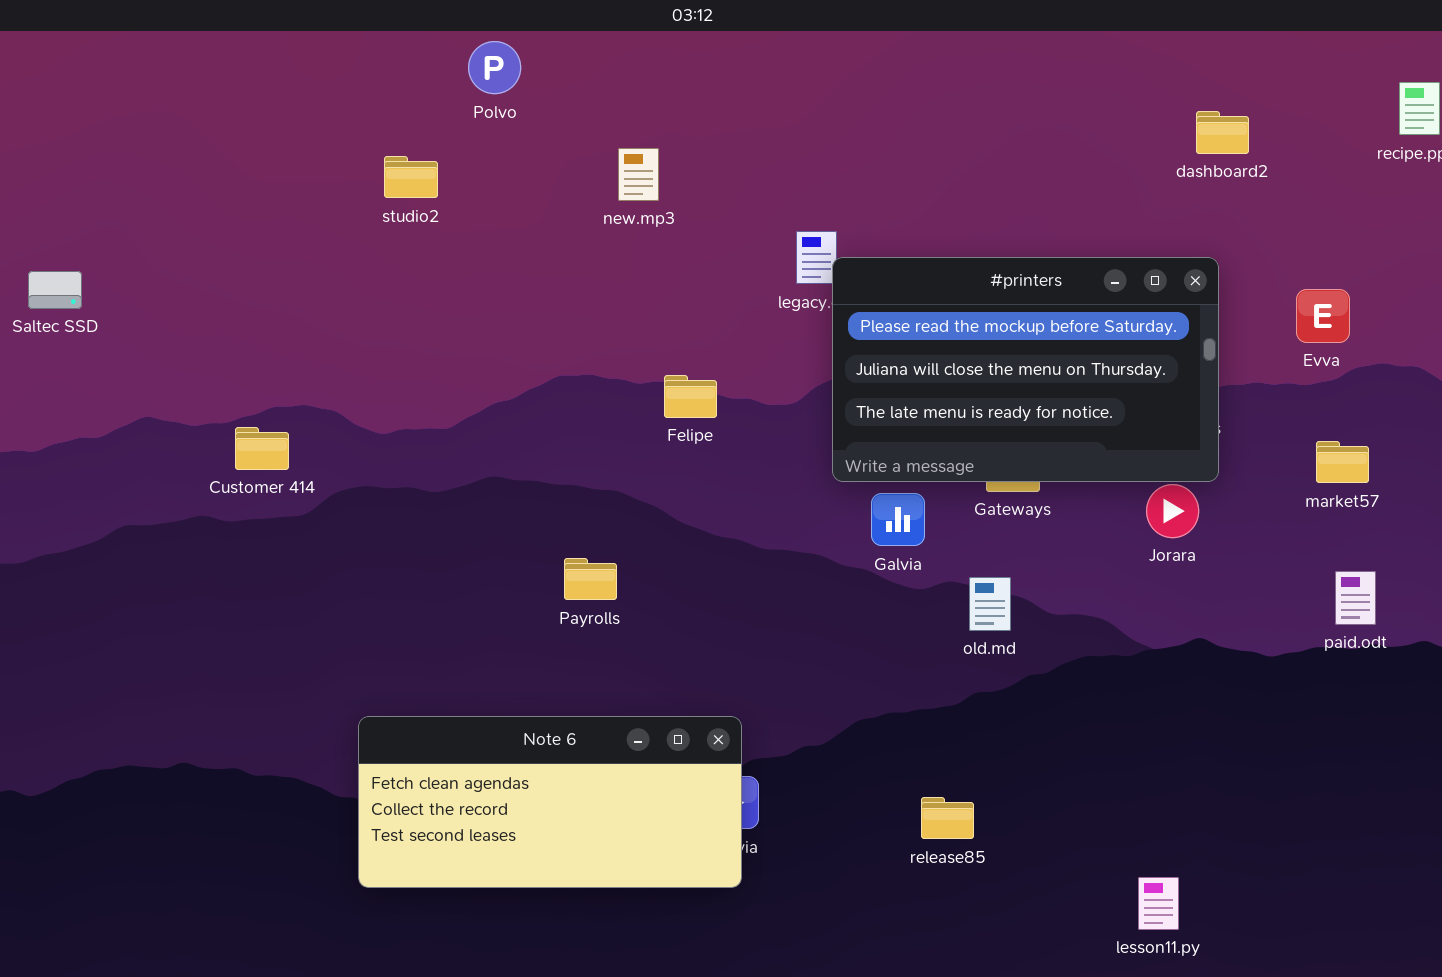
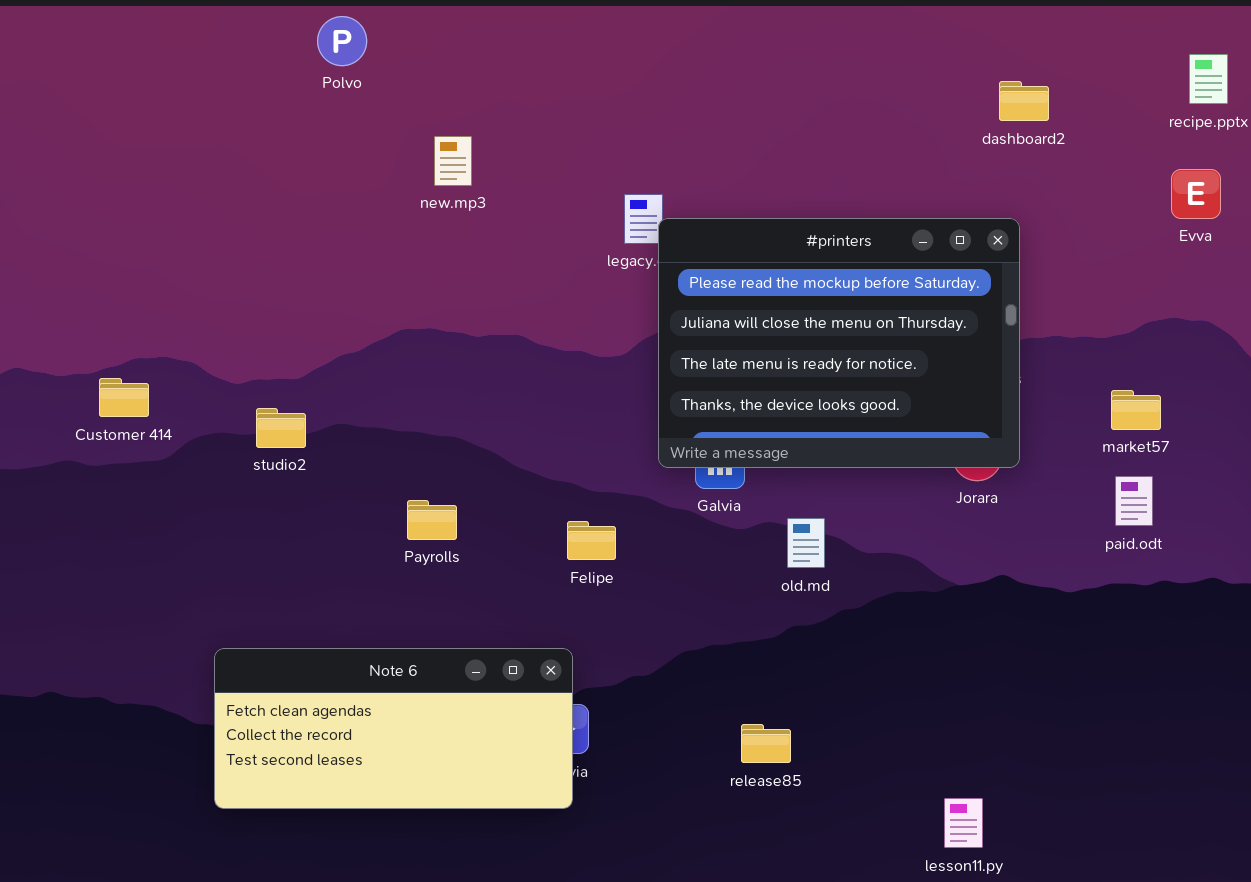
new.mp3: [618,148,659,201] -> [434,136,472,186], moved
studio2: [384,156,438,198] -> [256,408,306,448], moved
#printers: [832,257,1219,482] -> [658,218,1020,468], resized
Evva: [1296,289,1350,343] -> [1171,169,1221,219], moved
Felipe: [664,375,717,418] -> [567,521,616,560], moved
paid.odt: [1335,571,1376,625] -> [1115,476,1153,526], moved

